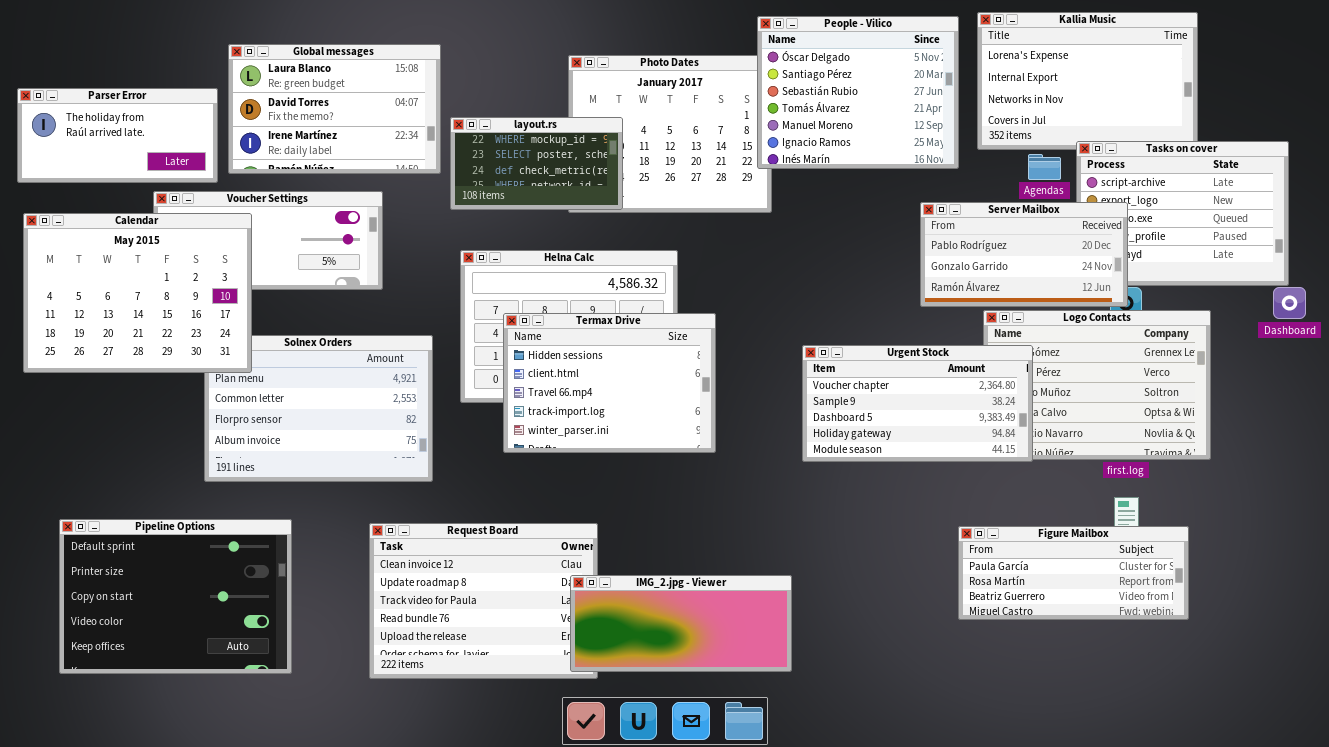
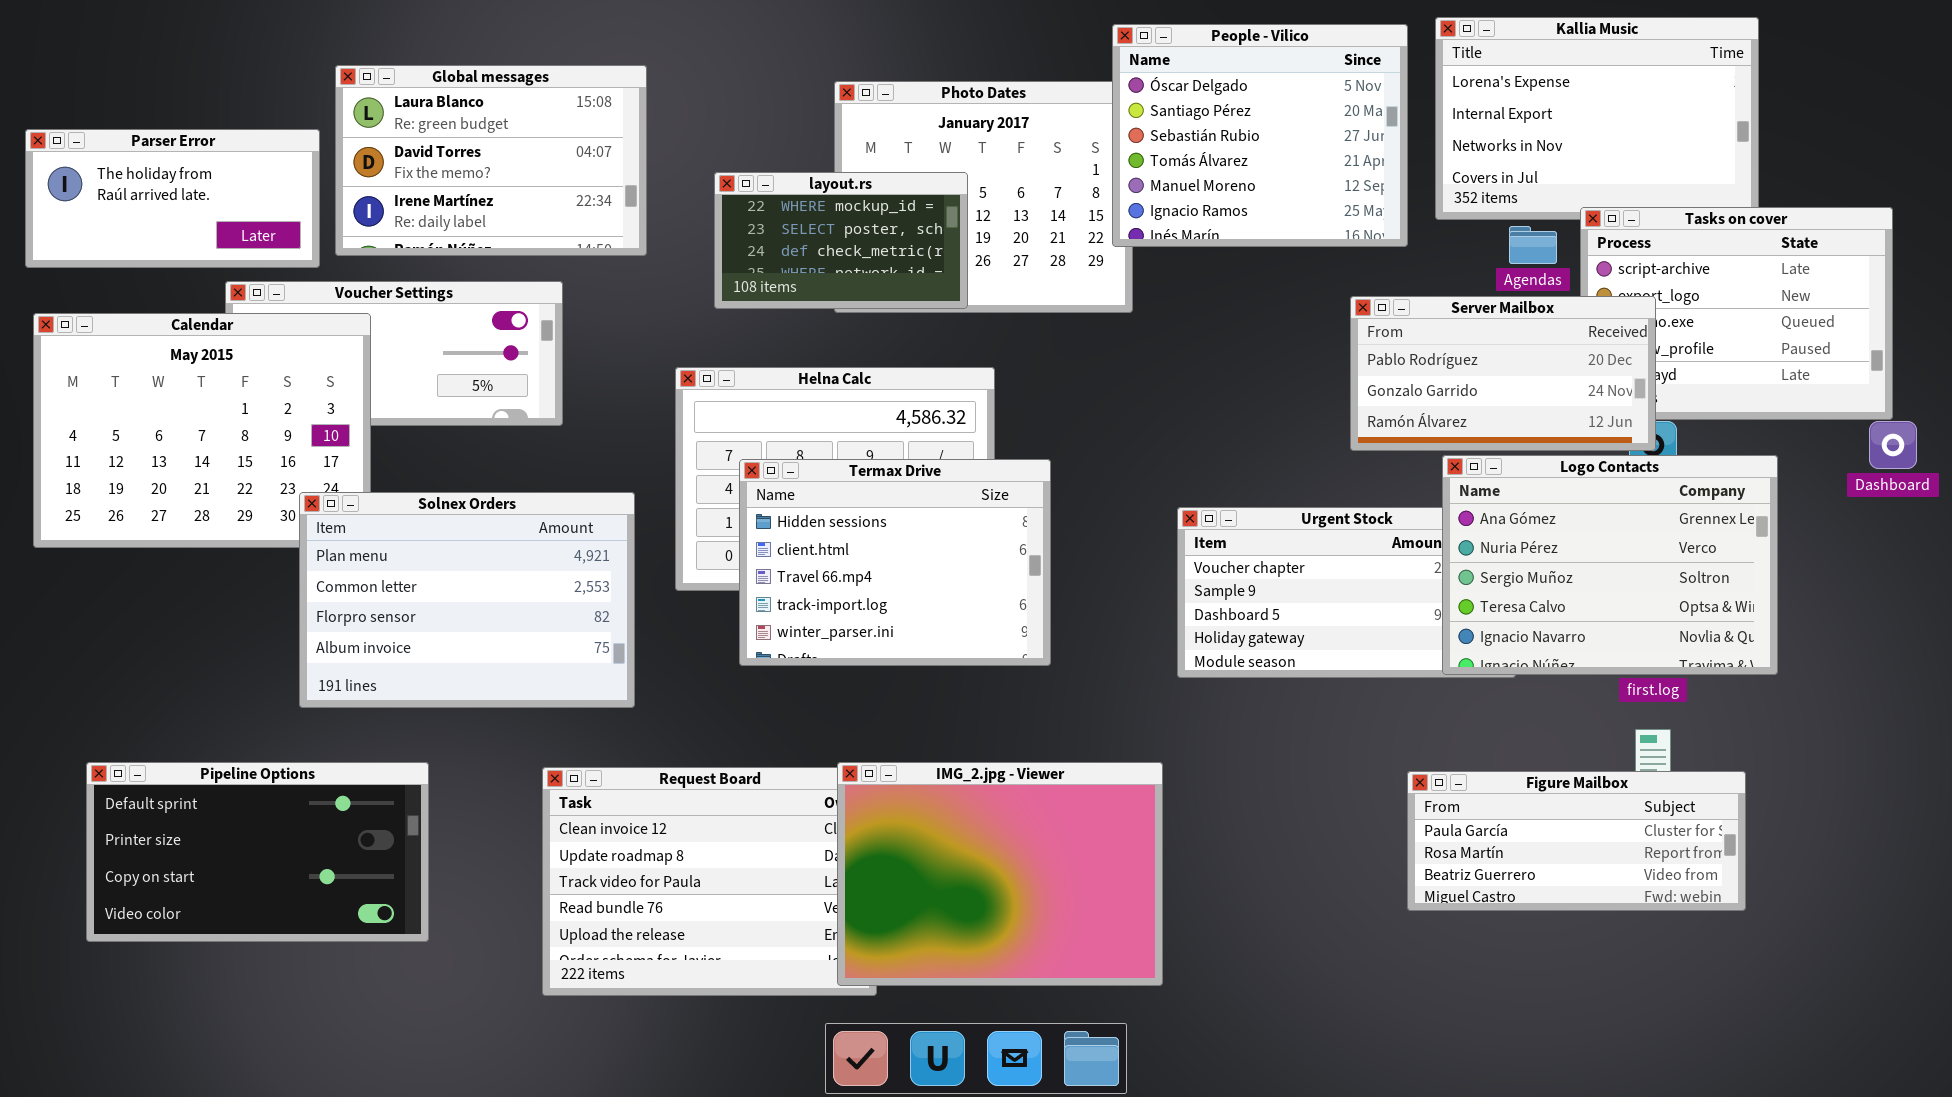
layout.rs: [450,117,623,210] -> [714,172,968,309], moved
Logo Contacts: [983,310,1211,460] -> [1442,455,1778,675], raised
Solnex Orders: [204,335,433,482] -> [299,492,635,708], raised
Pipeline Options: [59,519,292,674] -> [86,762,429,942], resized
IMG_2.jpg - Viewer: [570,575,792,672] -> [837,762,1163,986], resized

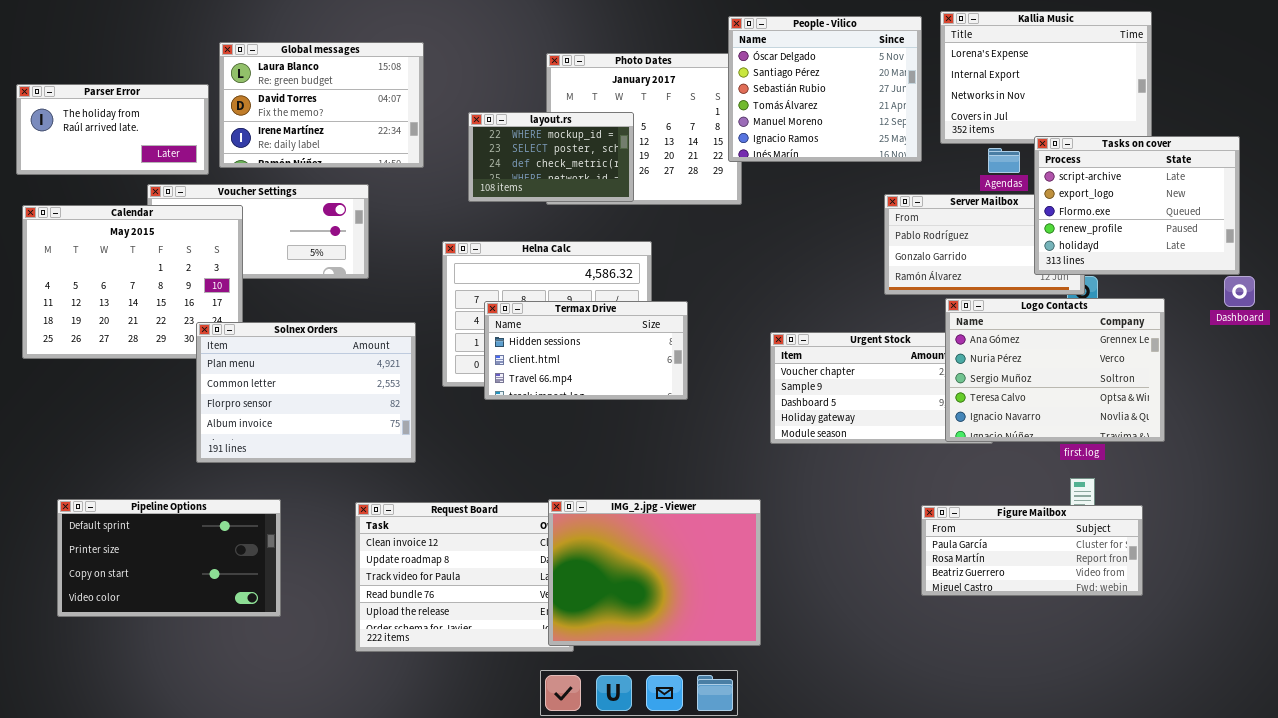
Tasks on cover: [1580,207,1893,420] -> [1034,136,1240,275], raised
Termax Drive: [739,459,1051,666] -> [484,301,688,400], resized

